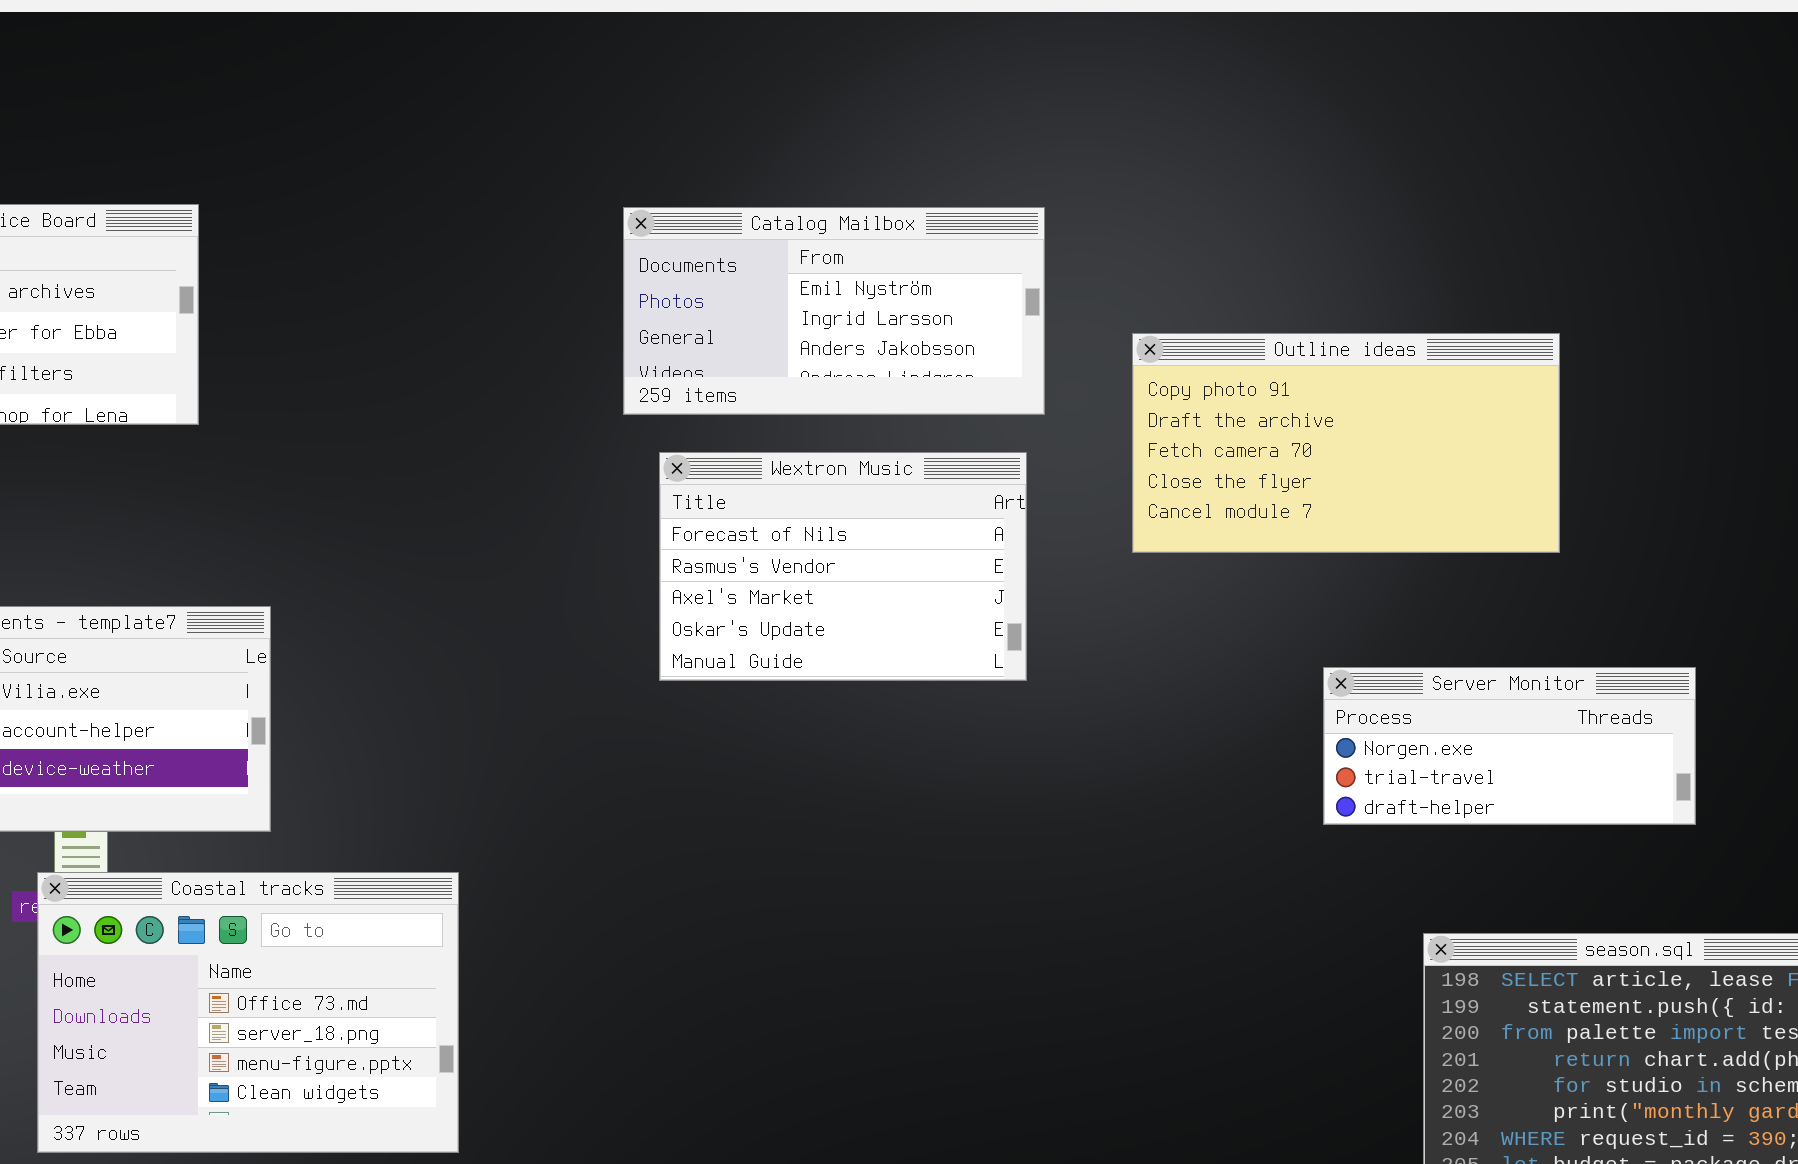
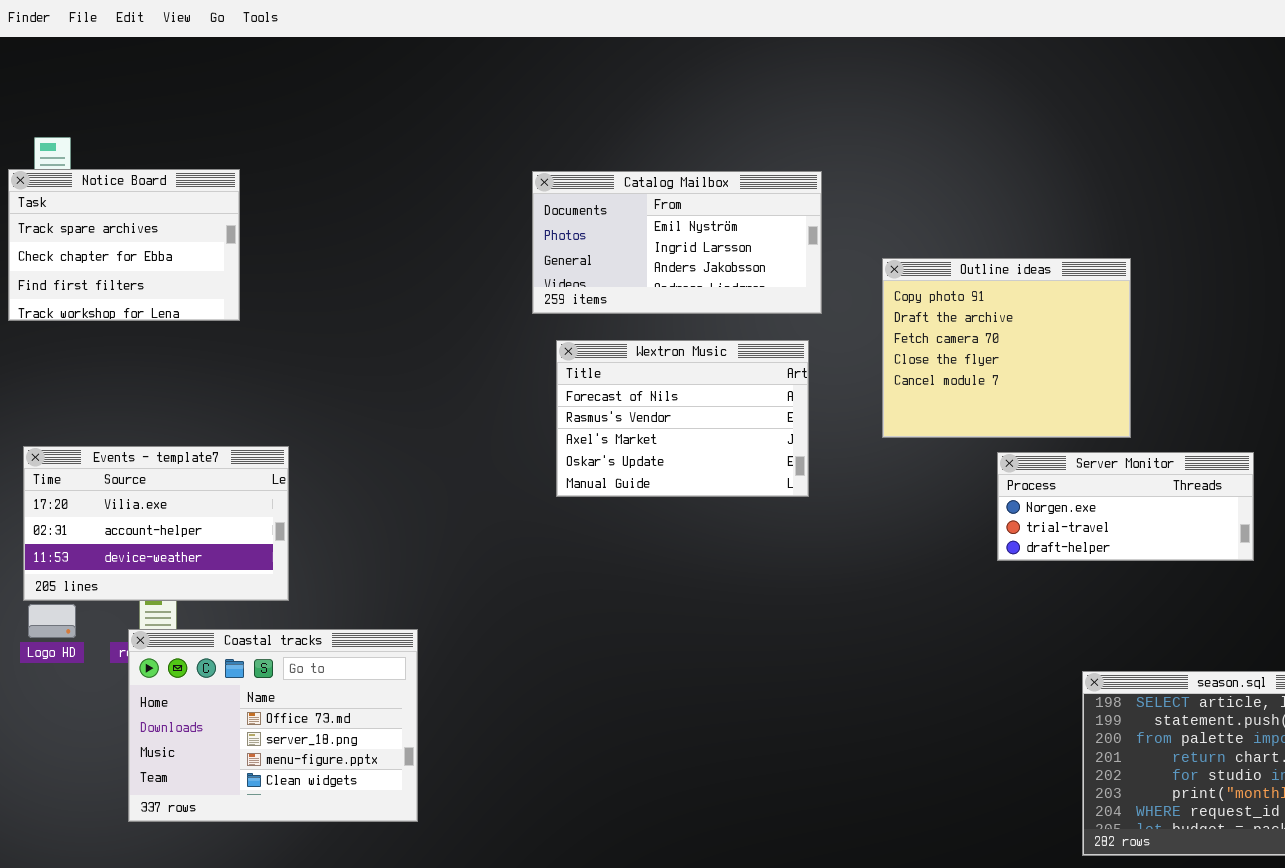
Outline ideas: [1132,333,1560,553] -> [882,258,1131,438], resized
Server Monitor: [1323,667,1696,825] -> [997,452,1254,561], moved

